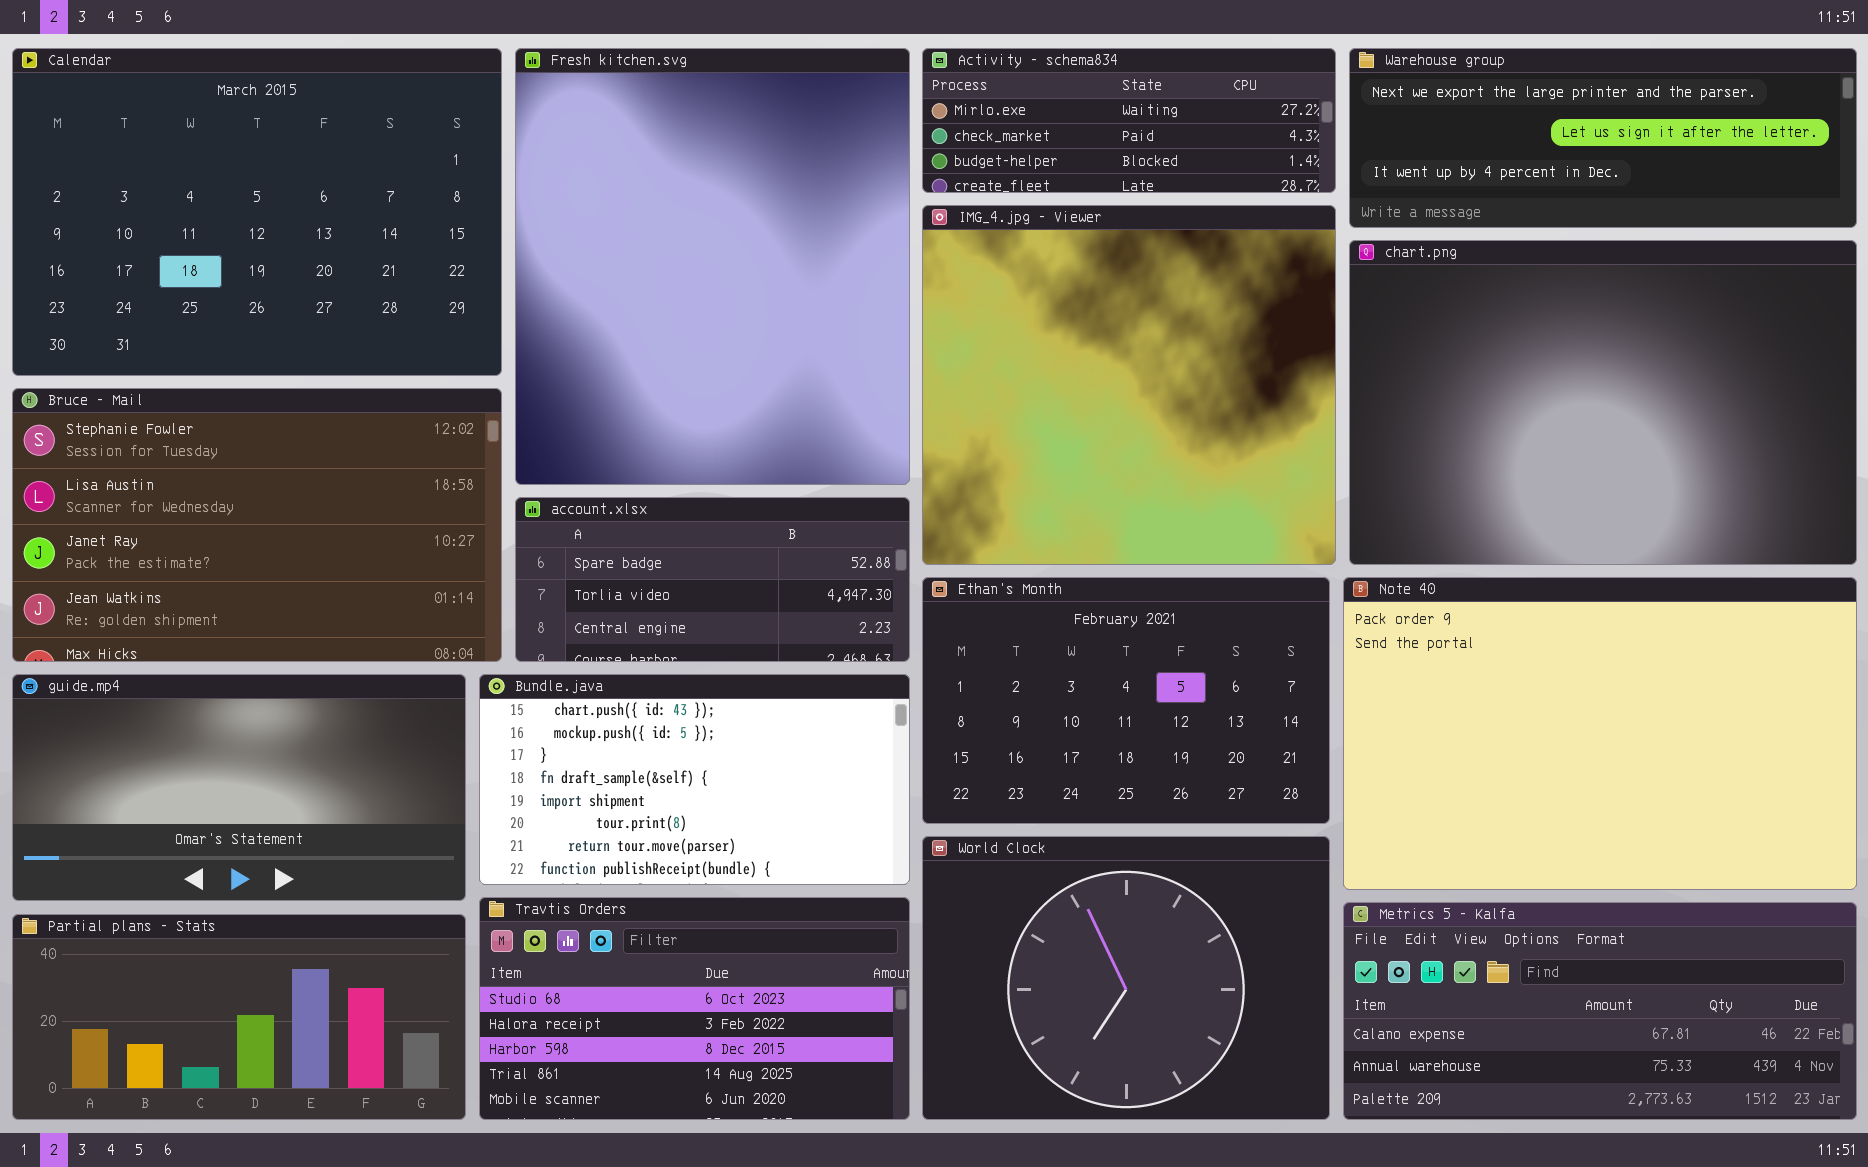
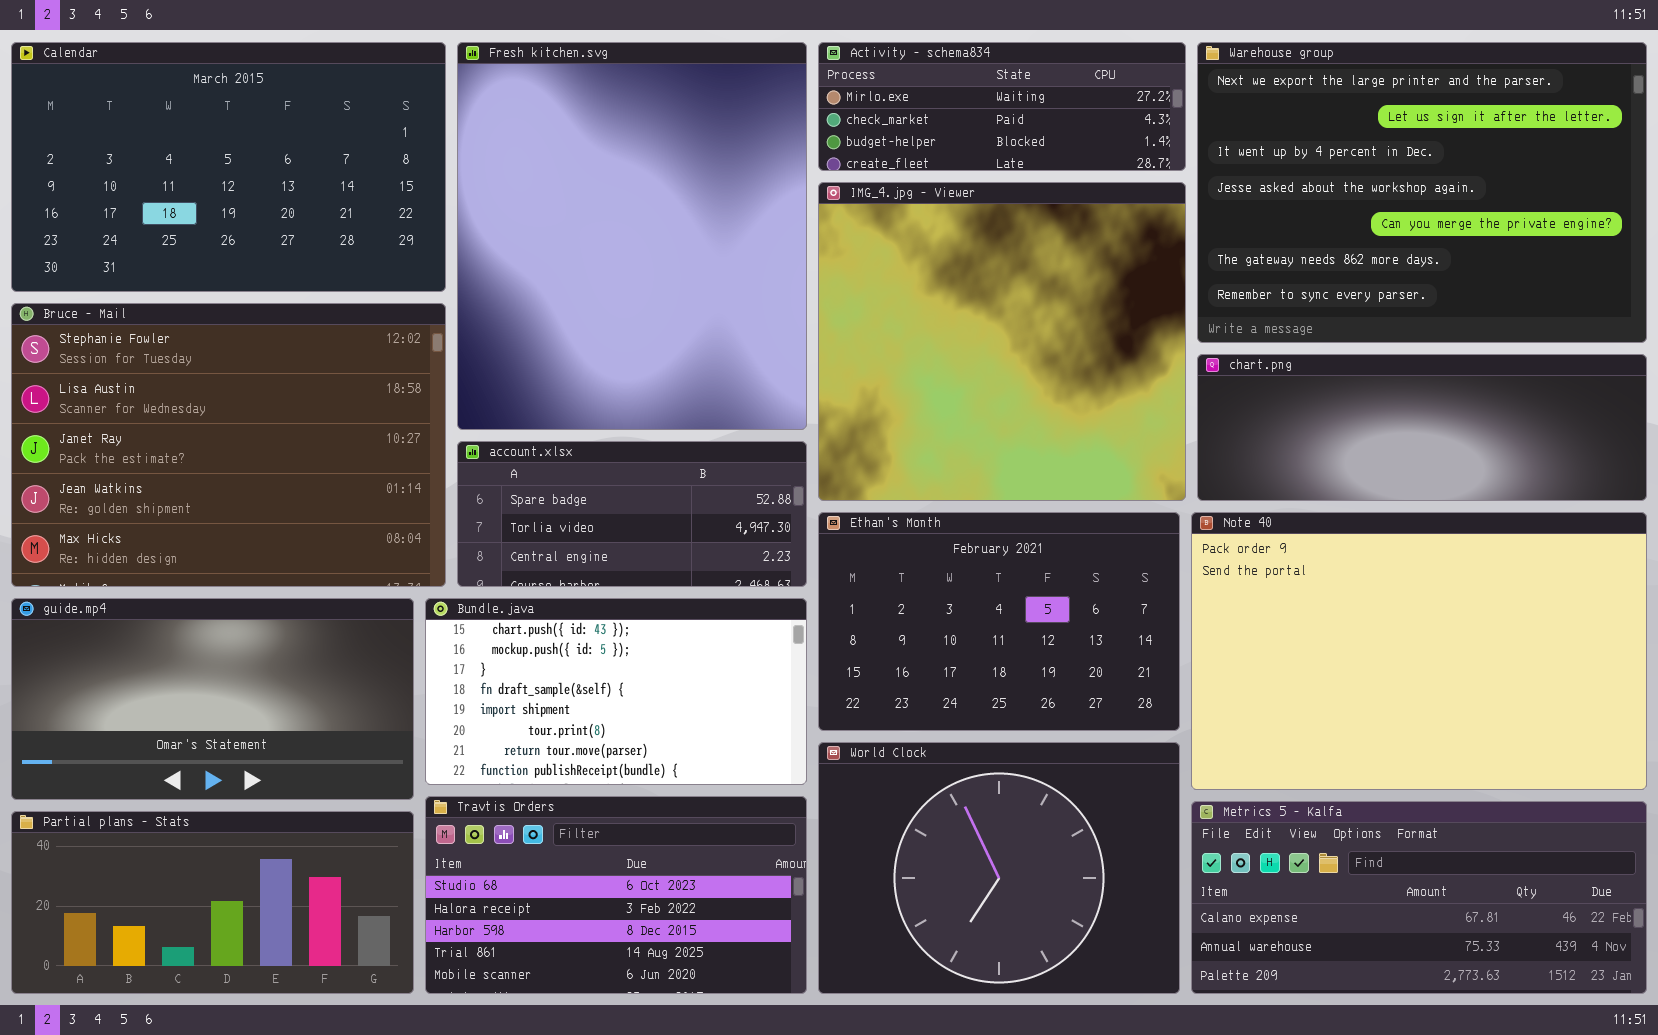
Calendar: [12,48,502,376] -> [11,42,446,292], resized
Warehouse group: [1349,48,1857,228] -> [1197,42,1647,343], resized
chart.png: [1349,240,1857,565] -> [1197,354,1647,501], resized
Bruce - Mail: [12,388,502,662] -> [11,303,446,587], resized

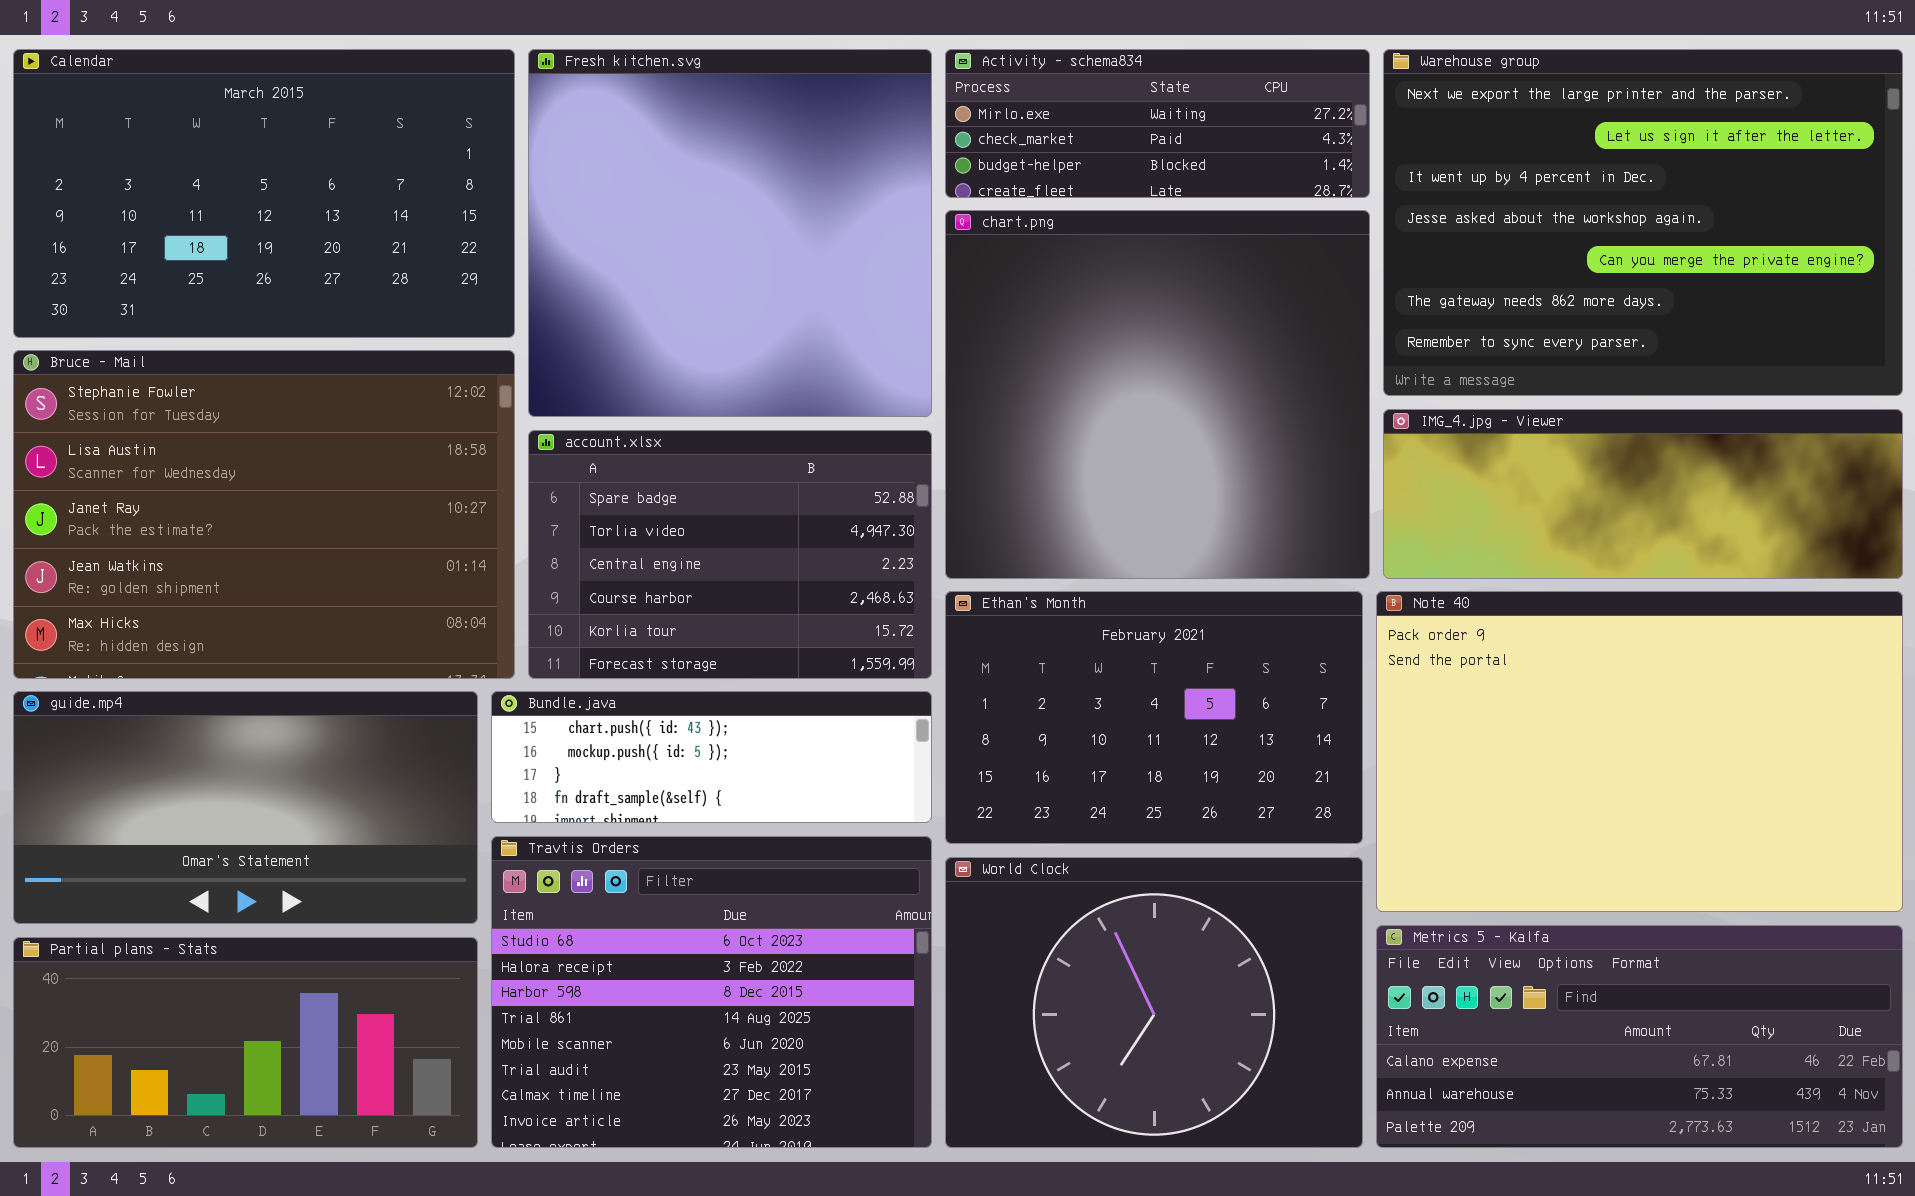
Fresh kitchen.svg: [457,42,807,430] -> [528,49,932,417], resized
IMG_4.jpg - Viewer: [818,182,1186,501] -> [1383,409,1903,579], moved, resized
chart.png: [1197,354,1647,501] -> [945,210,1370,579], moved, resized
account.xlsx: [457,441,807,587] -> [528,430,932,679], resized
Bundle.java: [425,598,807,785] -> [491,691,932,823], resized
Travtis Orders: [425,796,807,994] -> [491,836,932,1148], resized

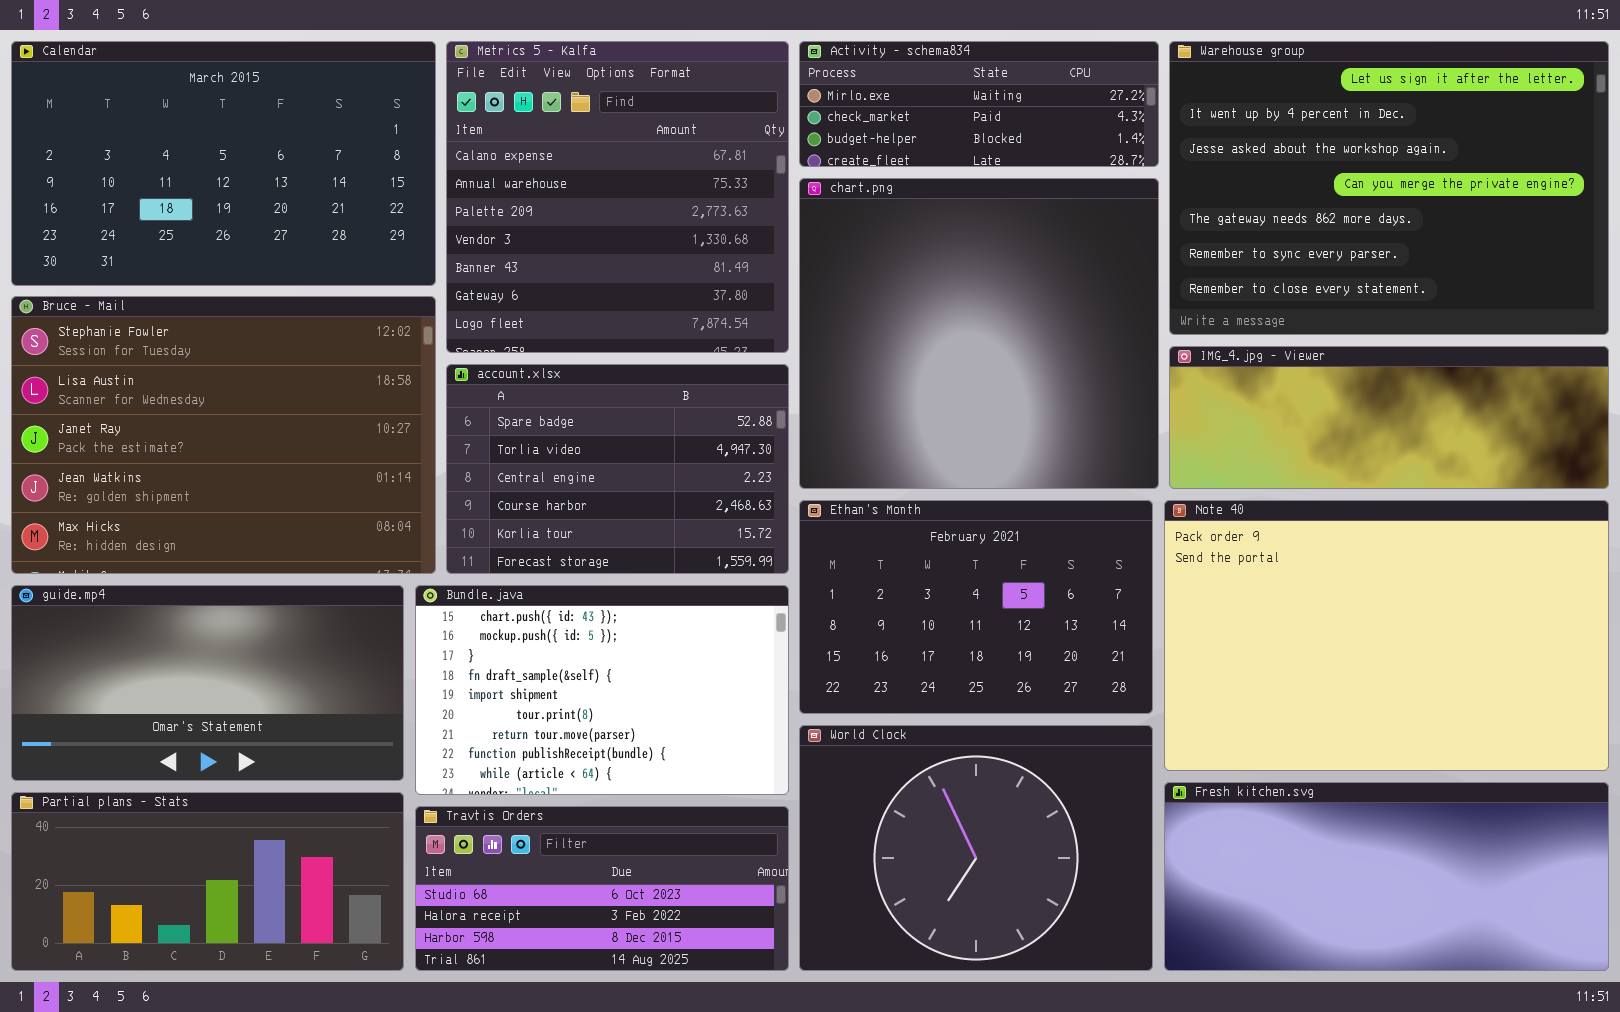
Fresh kitchen.svg: [528,49,932,417] -> [1164,782,1609,971], moved, resized
Warehouse group: [1383,49,1903,396] -> [1169,41,1609,335], scrolled down 1 row
Bundle.java: [491,691,932,823] -> [415,585,789,795], resized
Travtis Orders: [491,836,932,1148] -> [415,806,789,971], resized
Metrics 5 - Kalfa: [1376,925,1903,1148] -> [446,41,789,353], moved, resized

